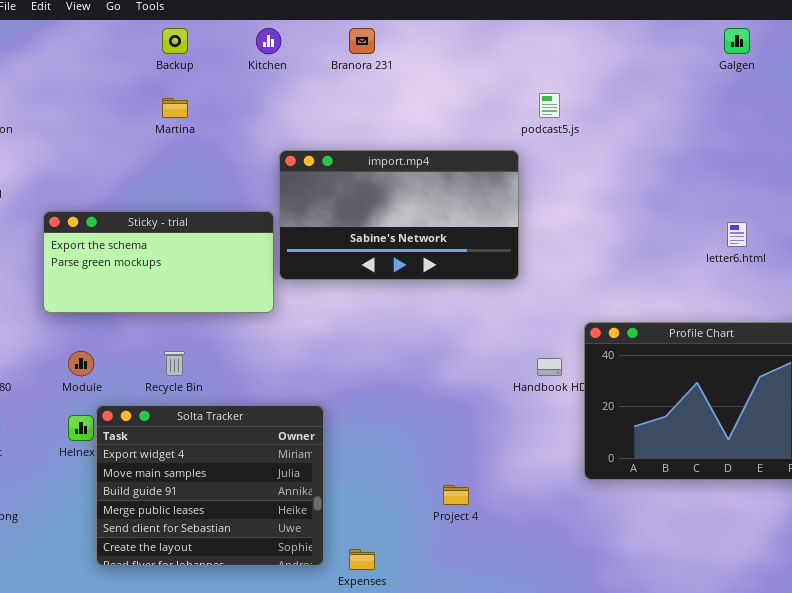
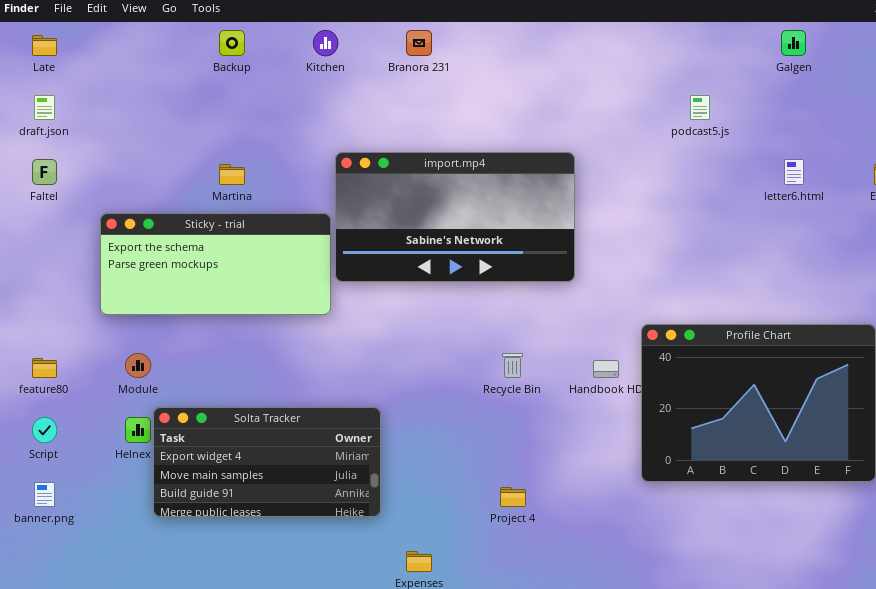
podcast5.js: [539,93,560,118] -> [690,95,710,120], moved
Martina: [162,98,188,118] -> [219,164,245,185], moved
letter6.html: [727,222,747,247] -> [784,159,804,185], moved
Recycle Bin: [164,351,185,376] -> [502,353,523,378], moved
Solta Tracker: [96,405,324,566] -> [153,407,381,517], resized

